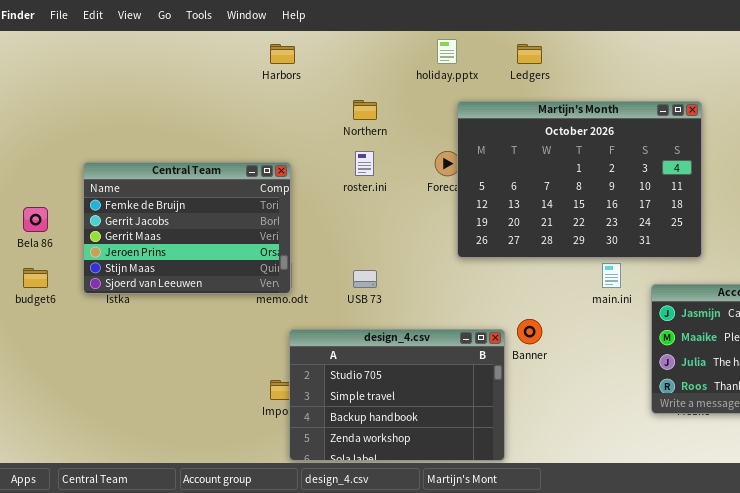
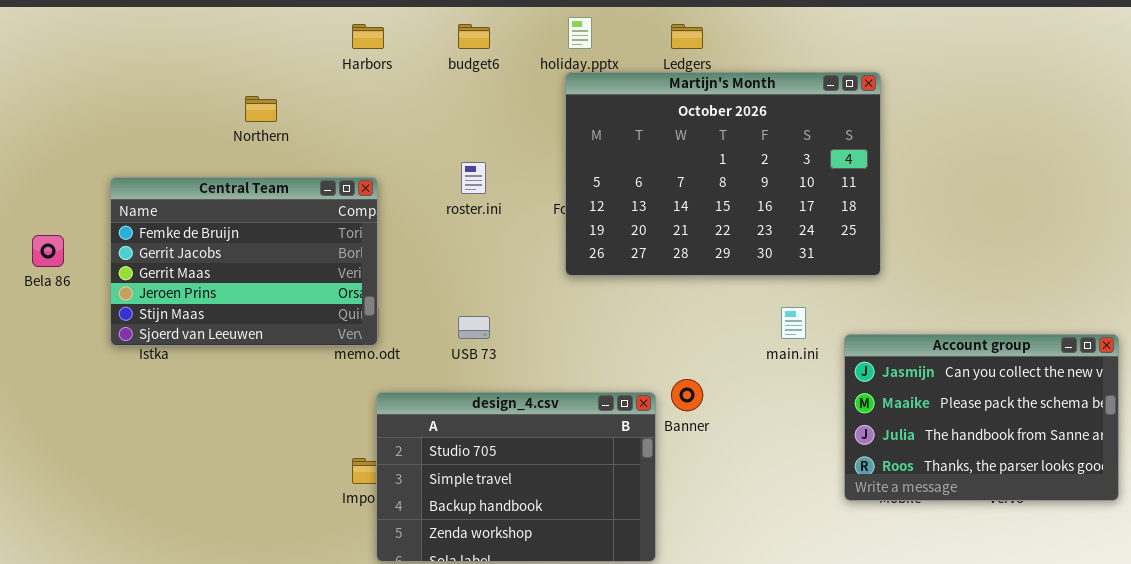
Northern: [353,100,377,120] -> [245,96,277,122], moved
Martijn's Month: [457,101,702,258] -> [565,72,881,276], moved
budget6: [23,268,48,288] -> [458,24,490,49], moved

